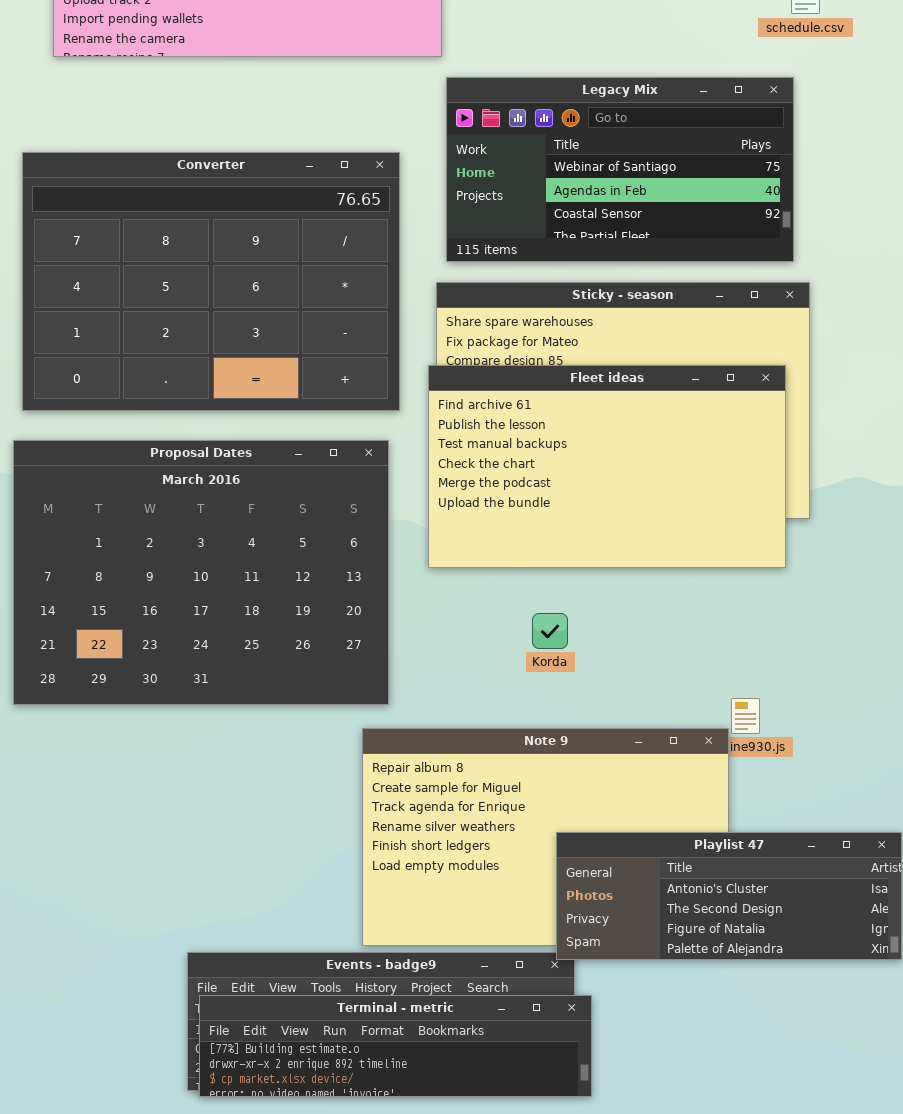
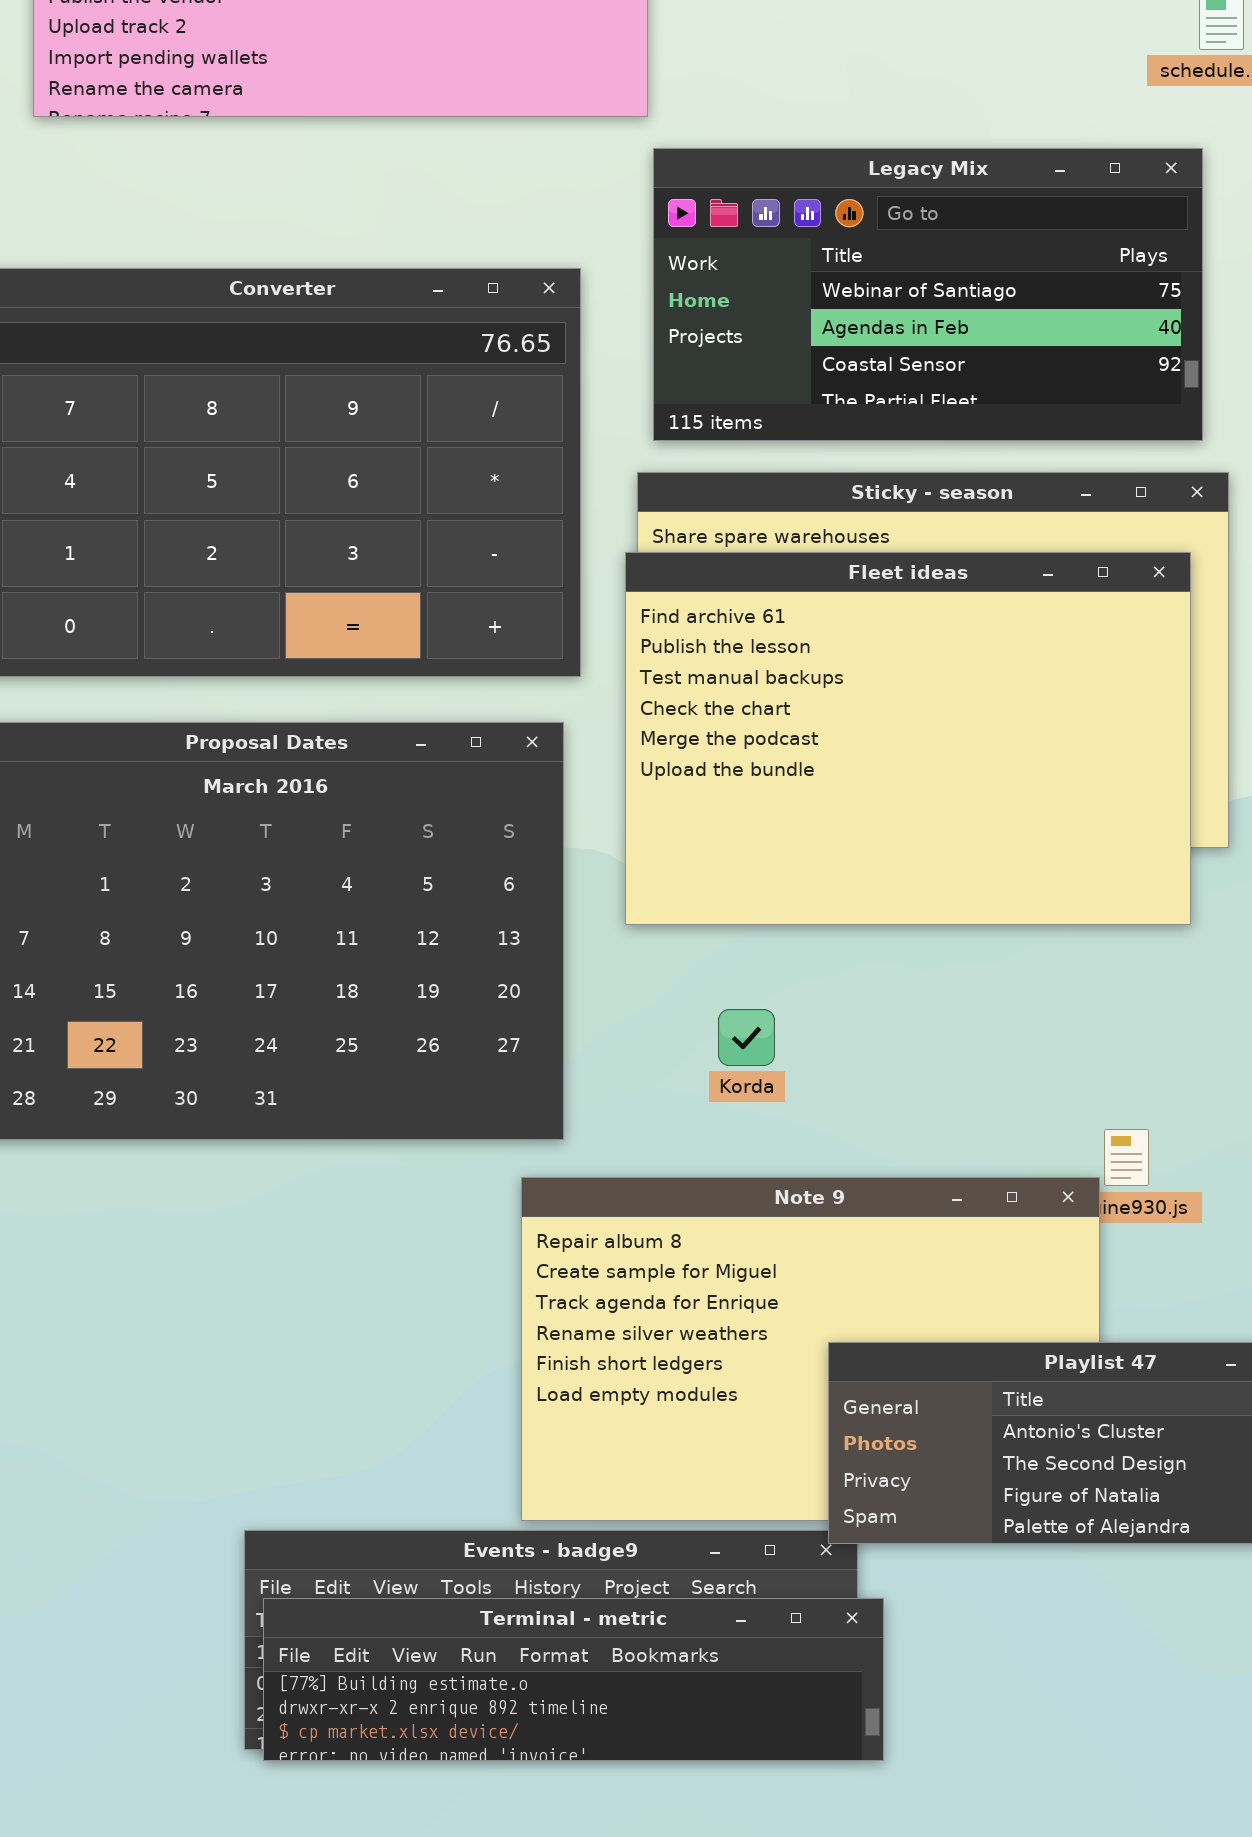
Fleet ideas: [428,365,786,568] -> [625,552,1191,925], resized
Korda: [532,613,568,649] -> [718,1009,775,1066], moved

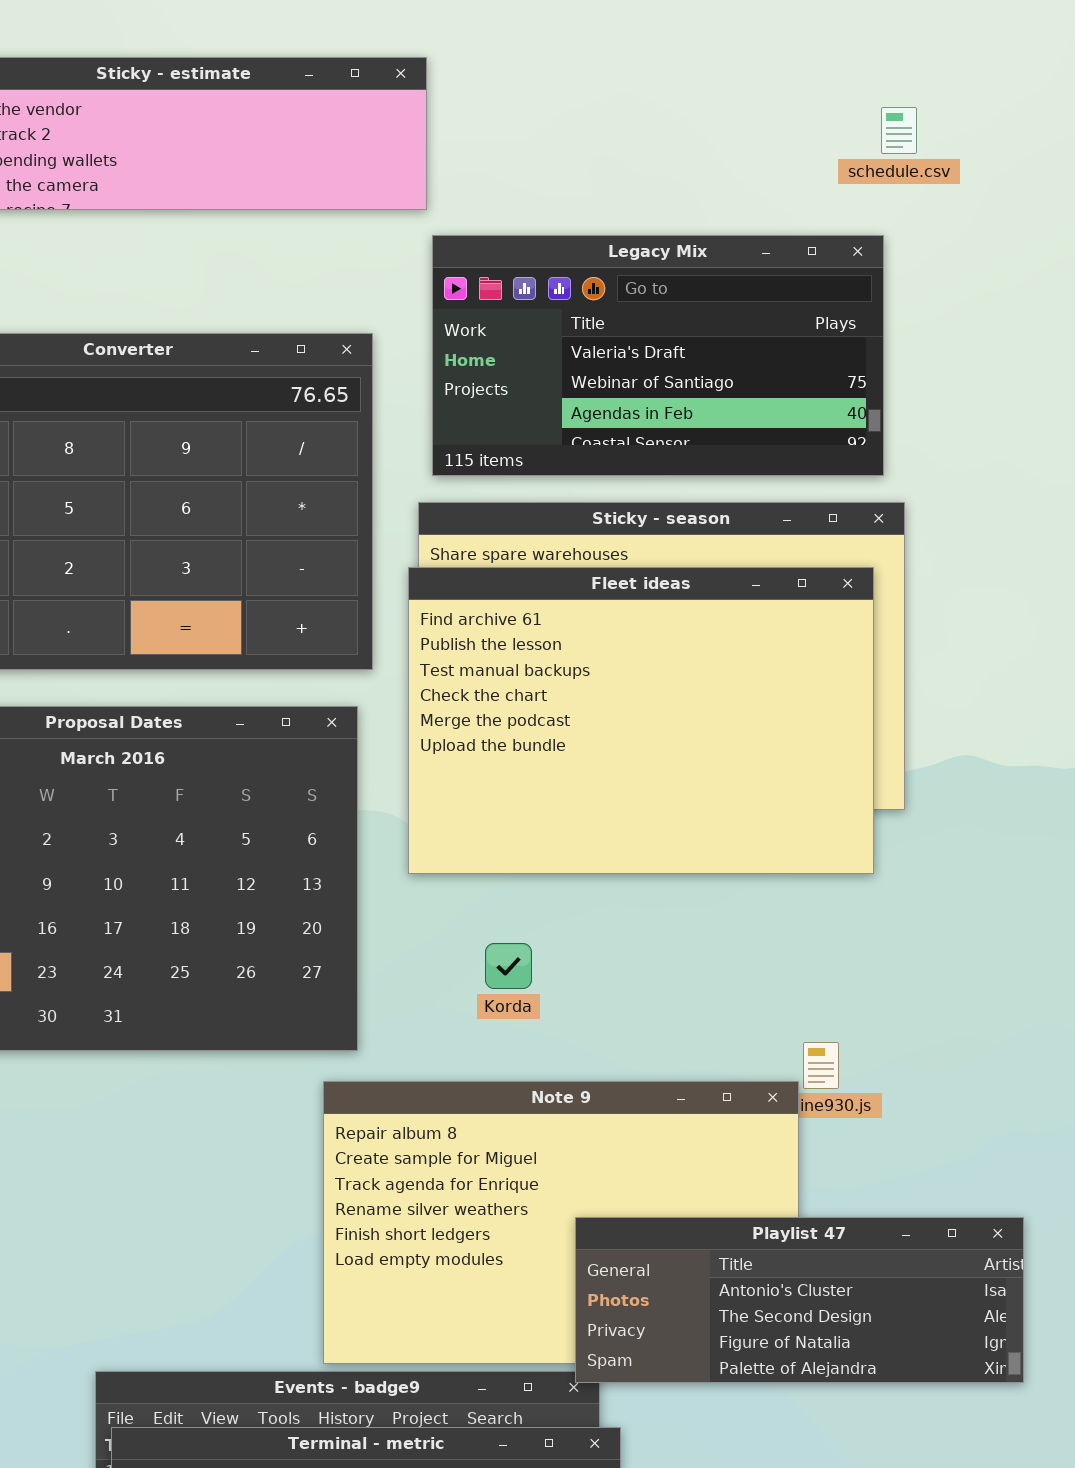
Legacy Mix: [653,148,1203,441] -> [432,235,884,476], scrolled up 1 row

